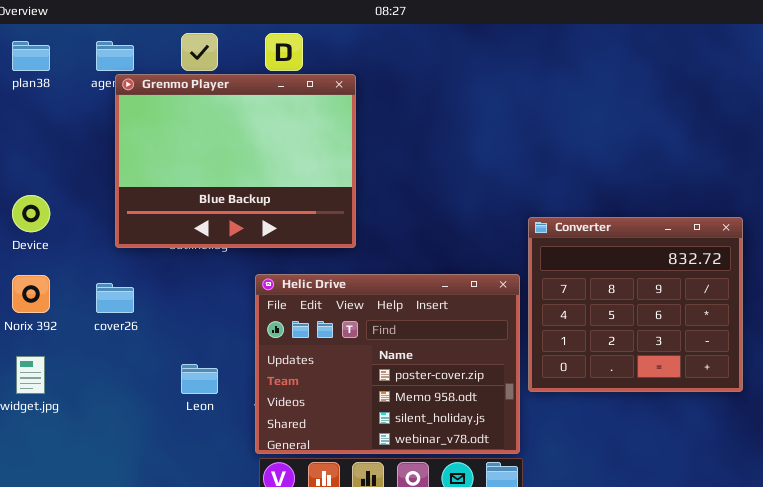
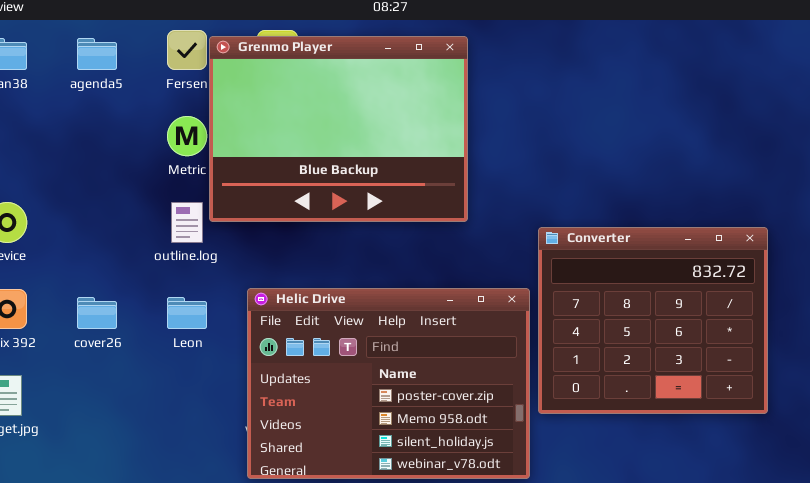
Grenmo Player: [115,74,356,248] -> [209,36,468,222], moved
Leon: [181,364,218,394] -> [167,297,207,329], moved

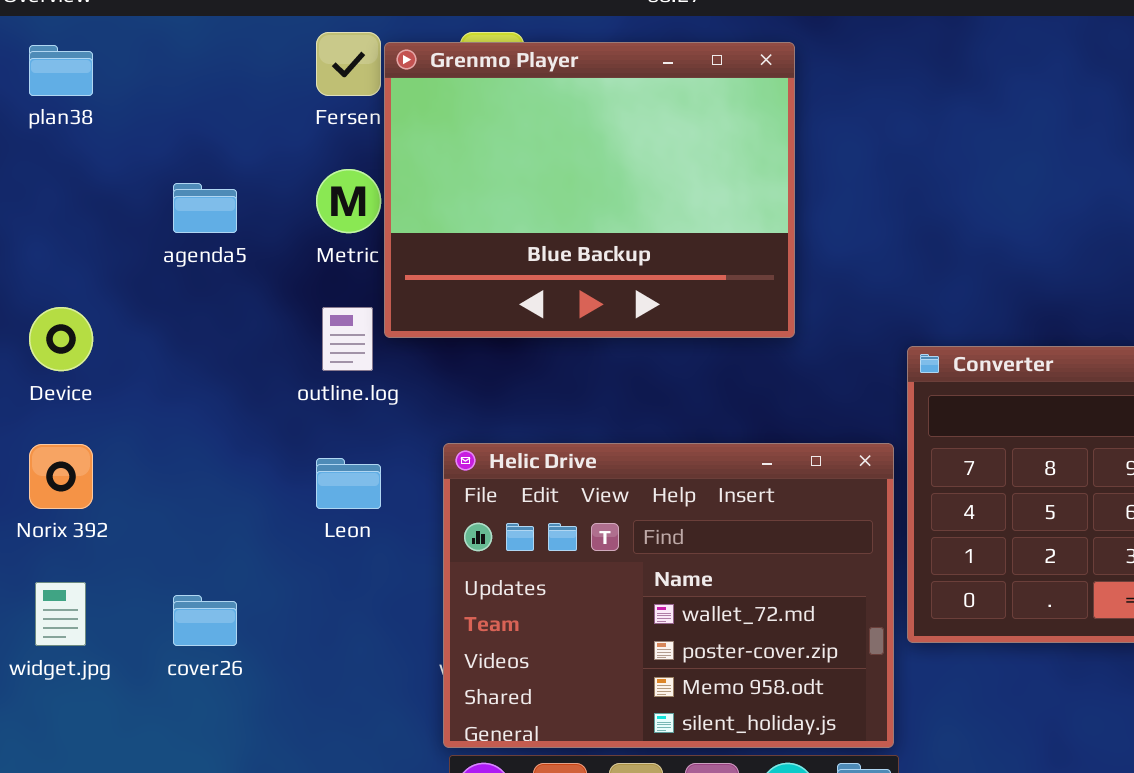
agenda5: [77,38,117,70] -> [173,183,237,233], moved
Helic Drive: [247,288,530,479] -> [443,443,894,748], scrolled up 1 row
cover26: [77,297,117,329] -> [173,595,237,646], moved

